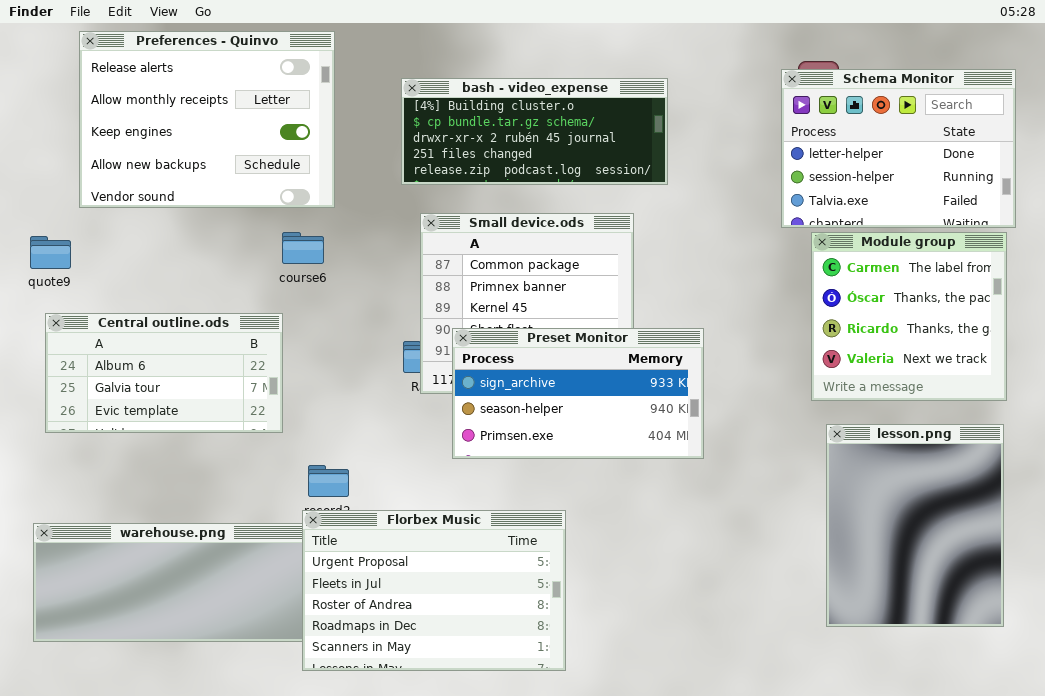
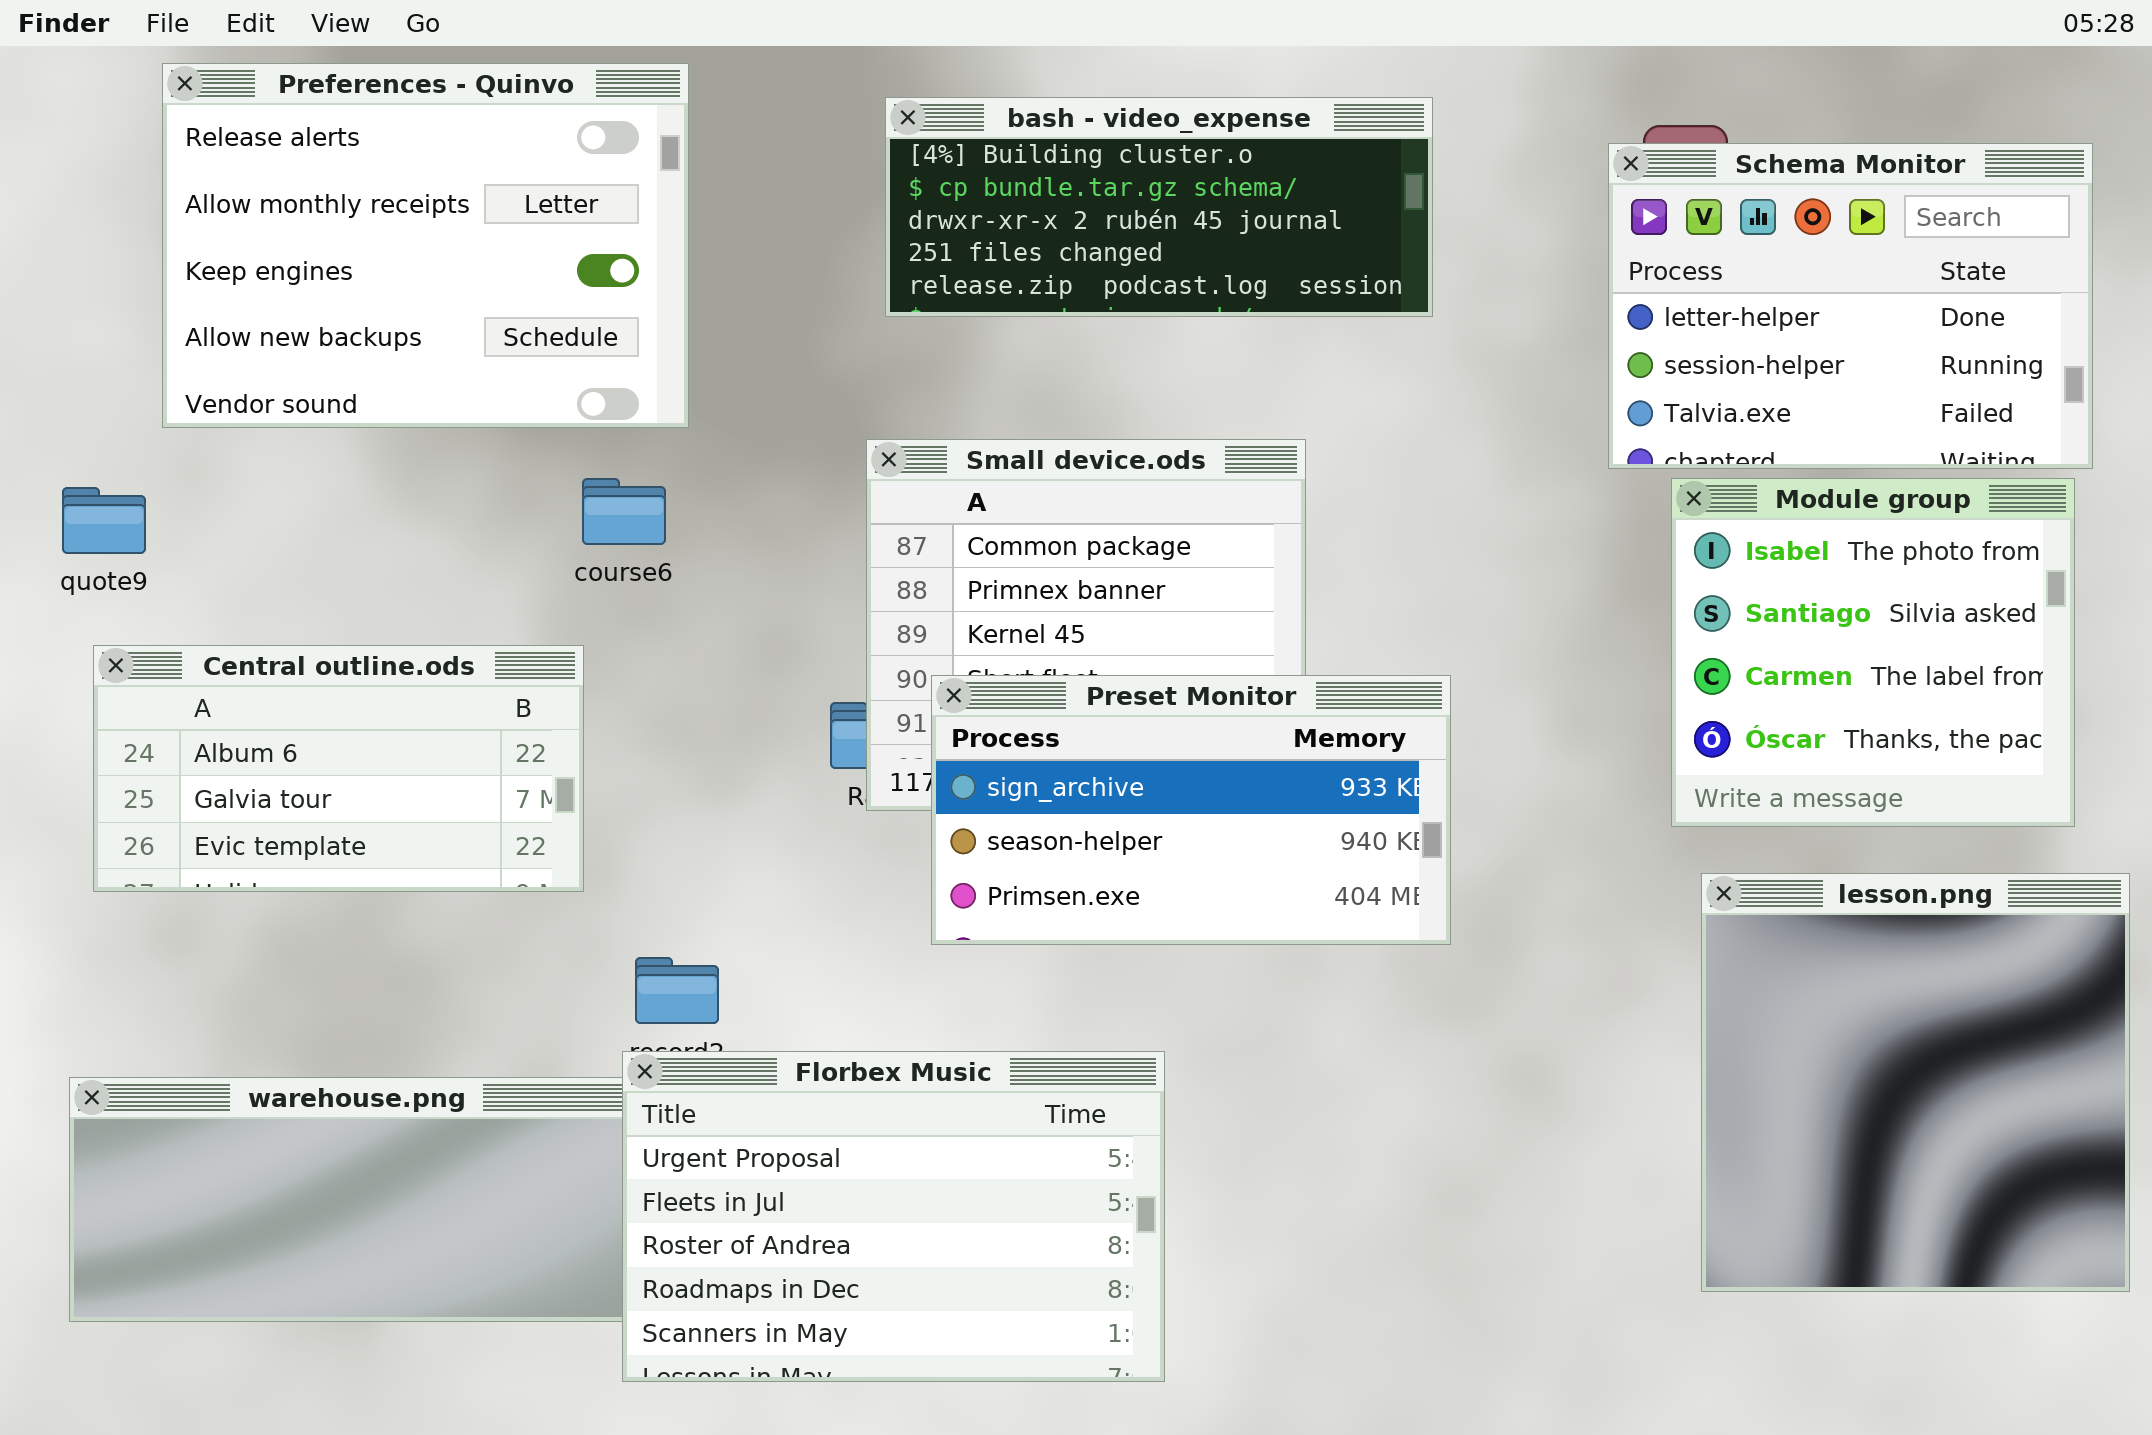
bash - video_expense: [401,78,668,185] -> [885,97,1433,317], moved
Module group: [811,232,1007,401] -> [1671,478,2075,827], scrolled up 2 rows
lesson.png: [826,424,1004,627] -> [1701,873,2130,1292], resized

